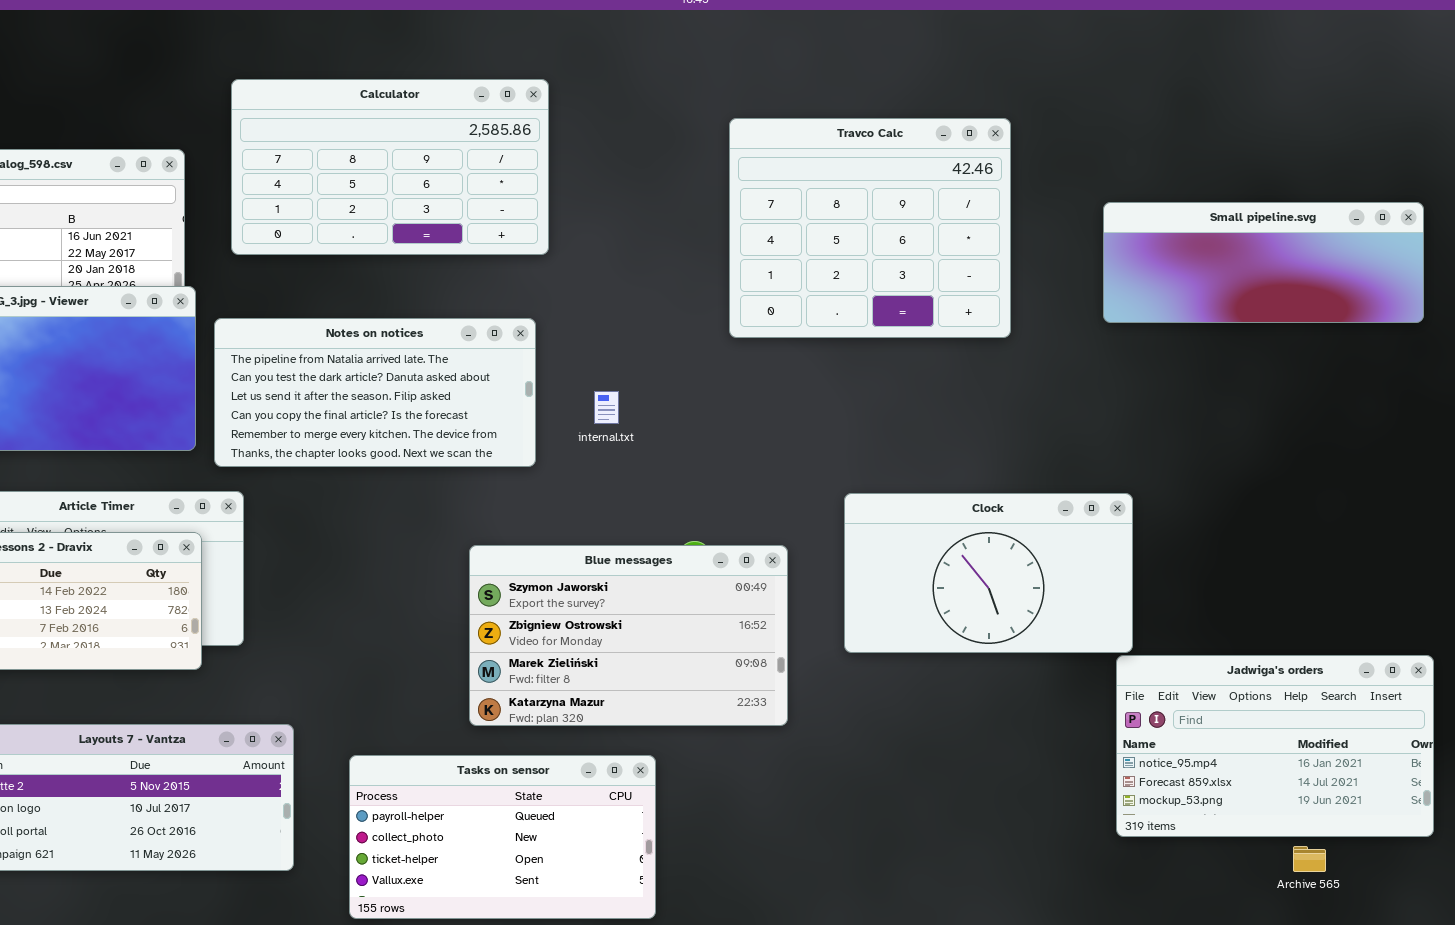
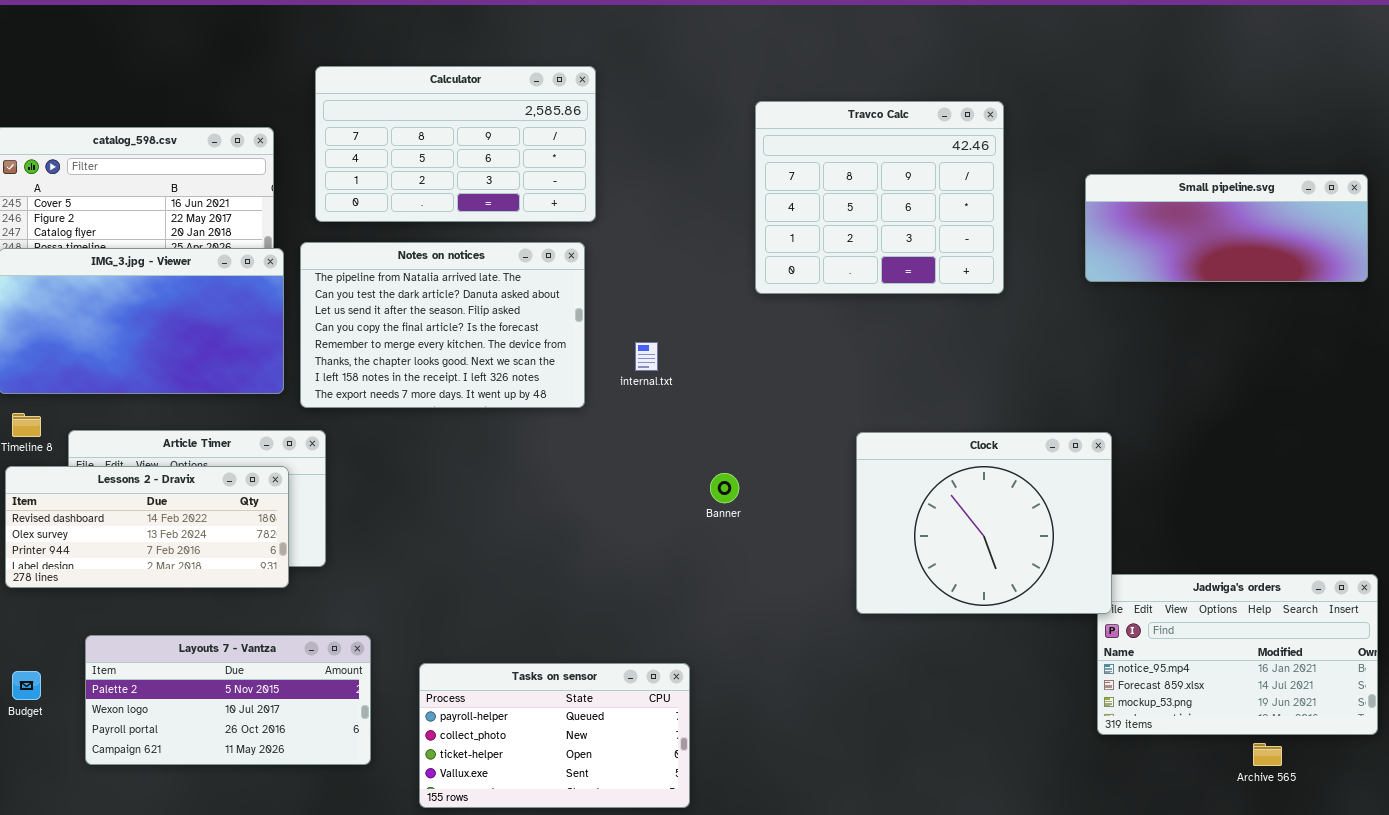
Notes on notices: [214,318,536,467] -> [300,242,585,408], resized
Clock: [844,493,1133,653] -> [856,432,1112,614], resized
Blue messages: [469,545,788,726] -> none, closed

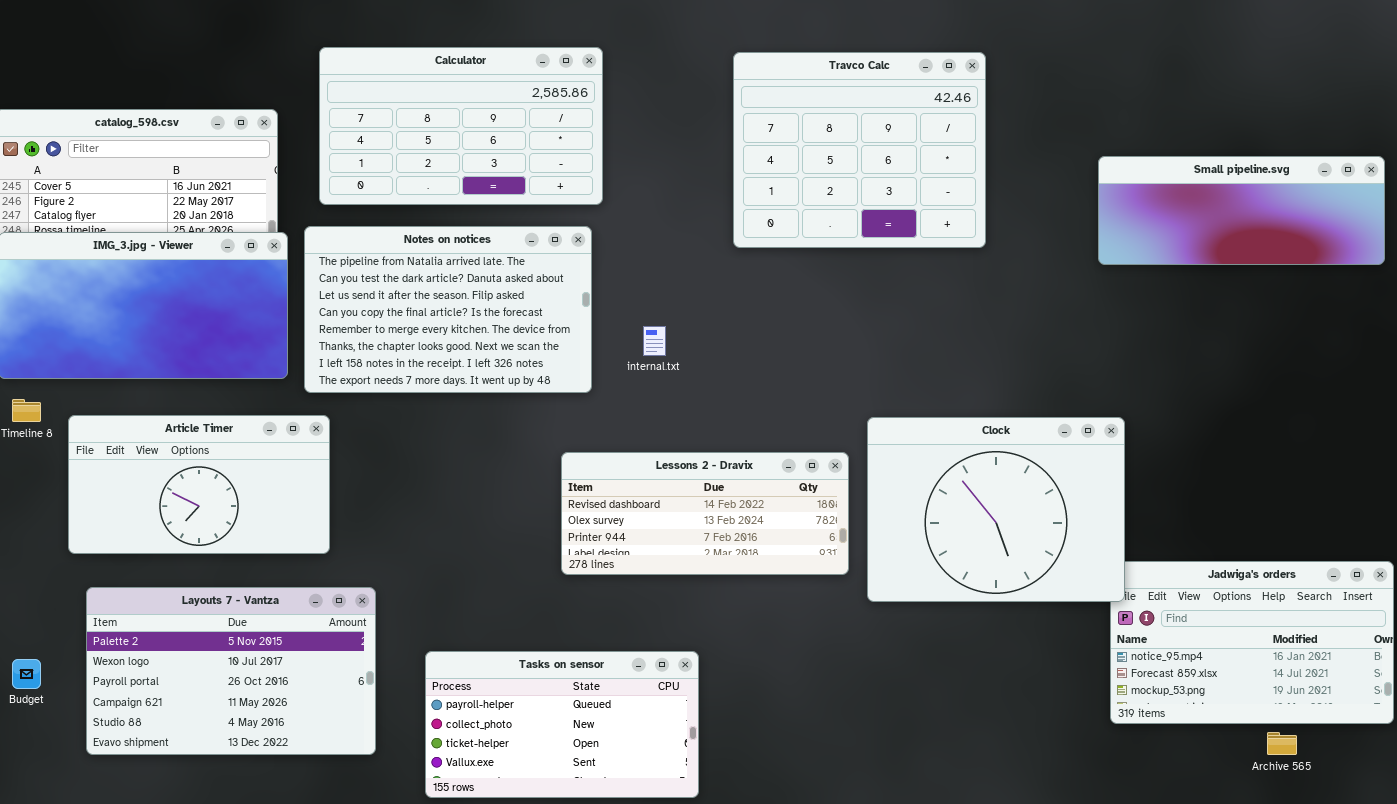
Travco Calc: [755,101,1004,294] -> [733,52,986,248], moved
Lessons 2 - Dravix: [5,466,289,588] -> [561,452,849,575], moved
Layouts 7 - Vantza: [85,635,371,765] -> [86,587,376,755], resized

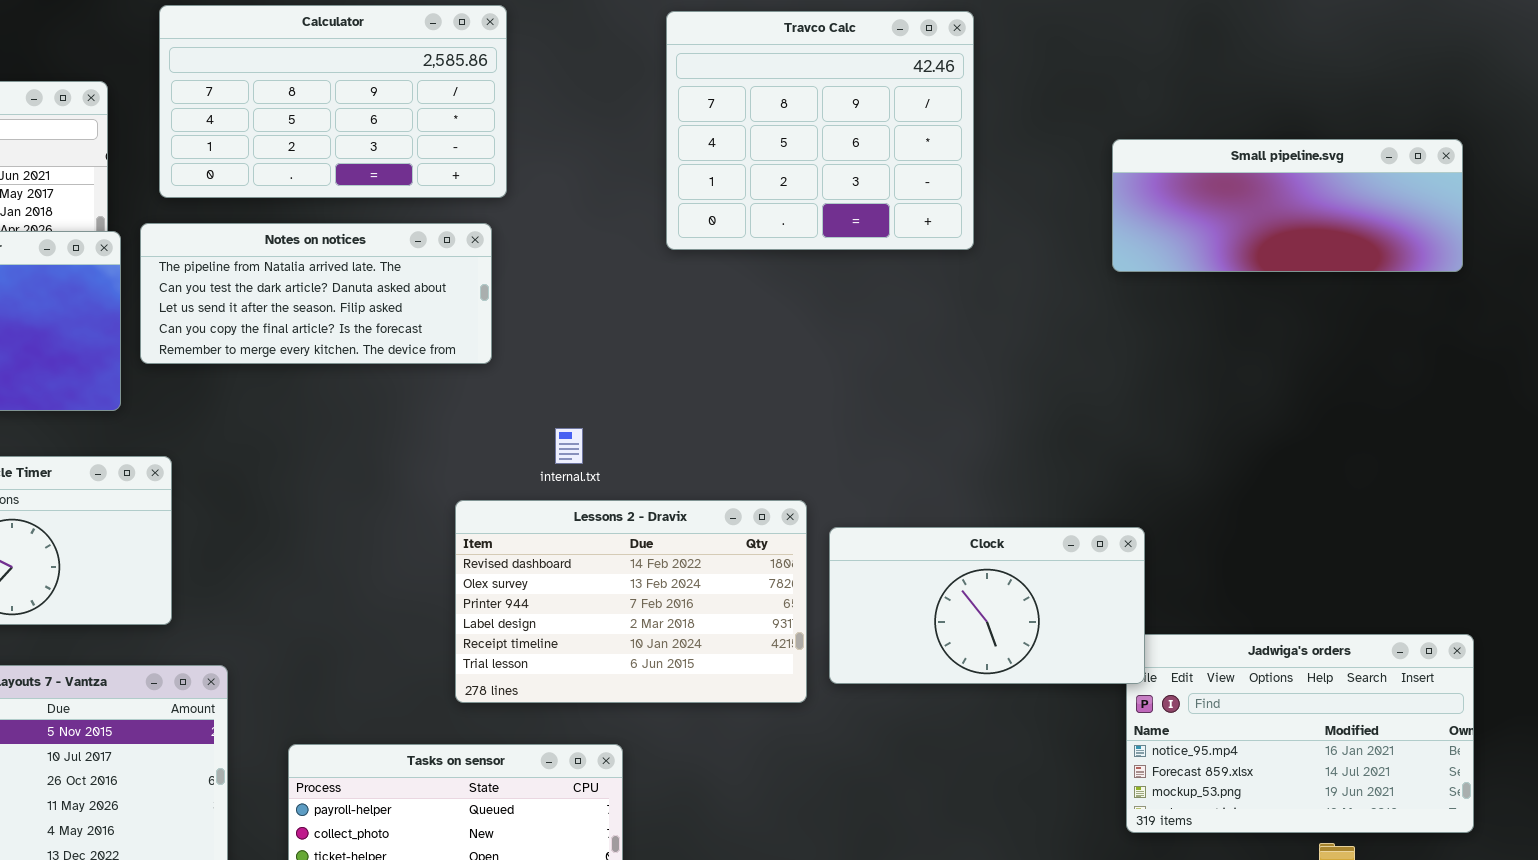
Notes on notices: [304,226,592,393] -> [140,223,492,364], resized
internal.txt: [643,326,666,356] -> [555,428,583,464], moved
Clock: [867,417,1125,602] -> [829,527,1145,684], resized
Lessons 2 - Dravix: [561,452,849,575] -> [455,500,807,703], resized

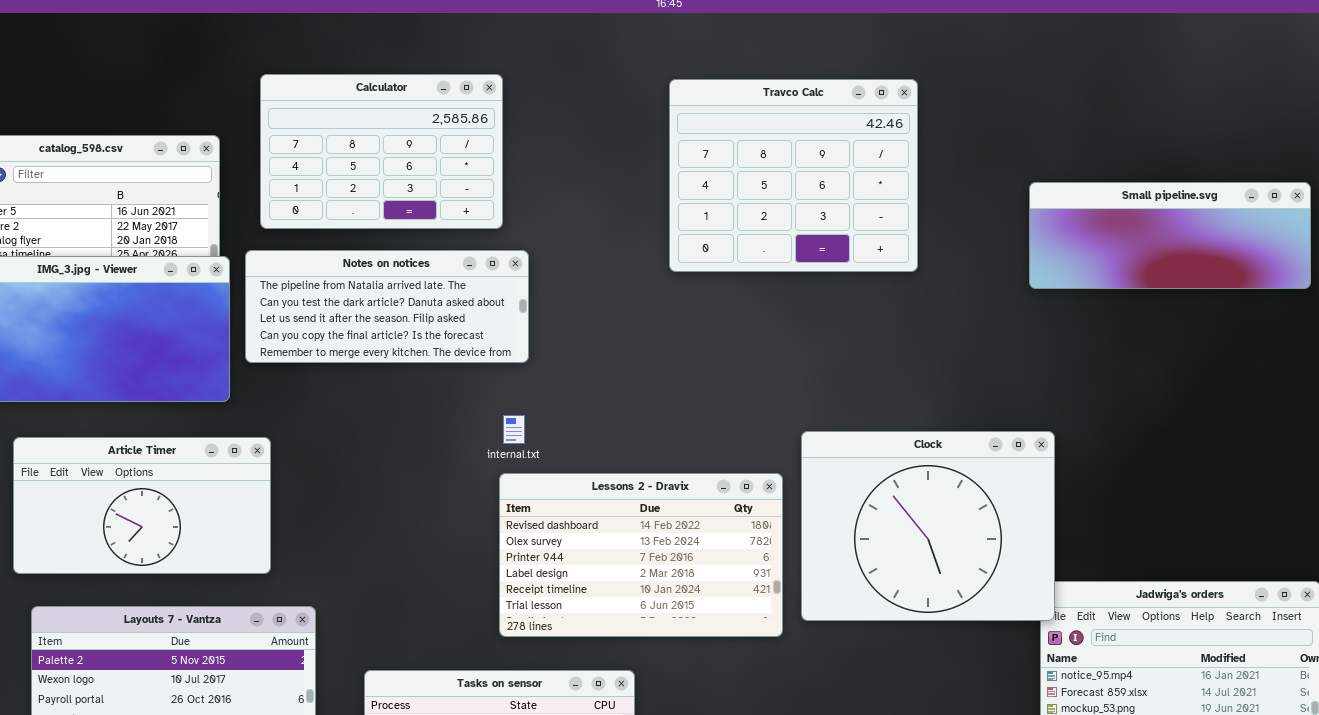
Calculator: [159,5,507,198] -> [260,74,503,229], resized
internal.txt: [555,428,583,464] -> [503,415,525,444], moved
Clock: [829,527,1145,684] -> [801,431,1055,621], resized

